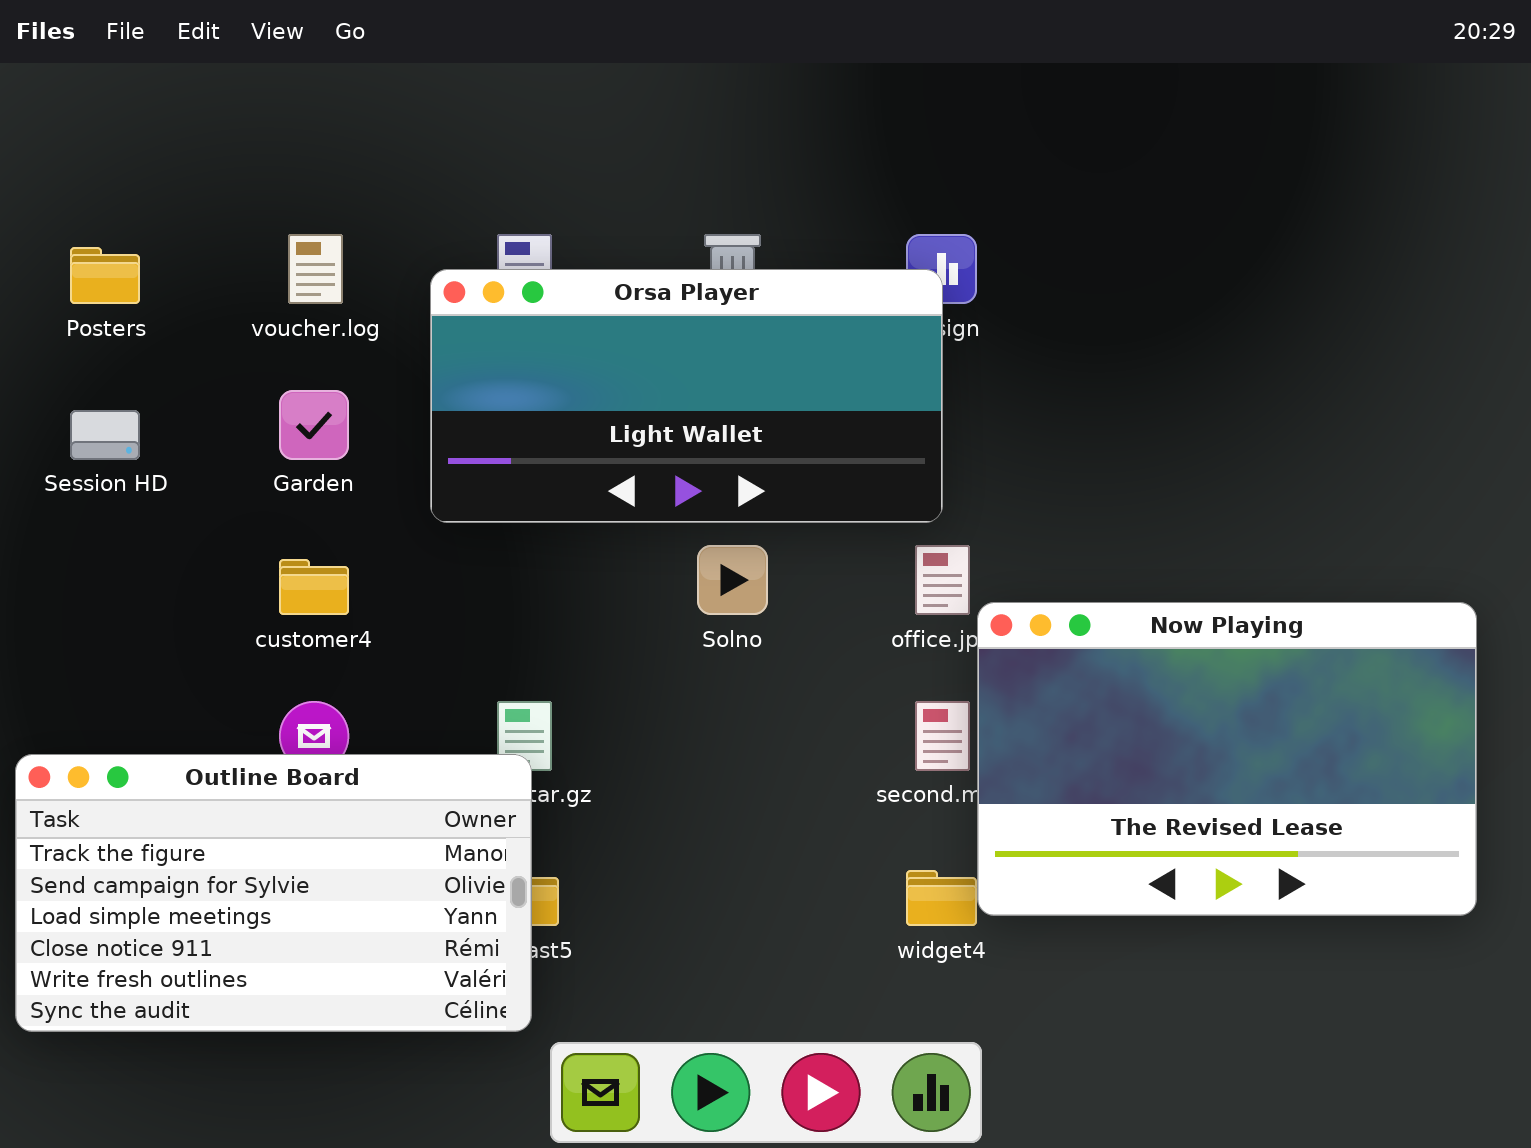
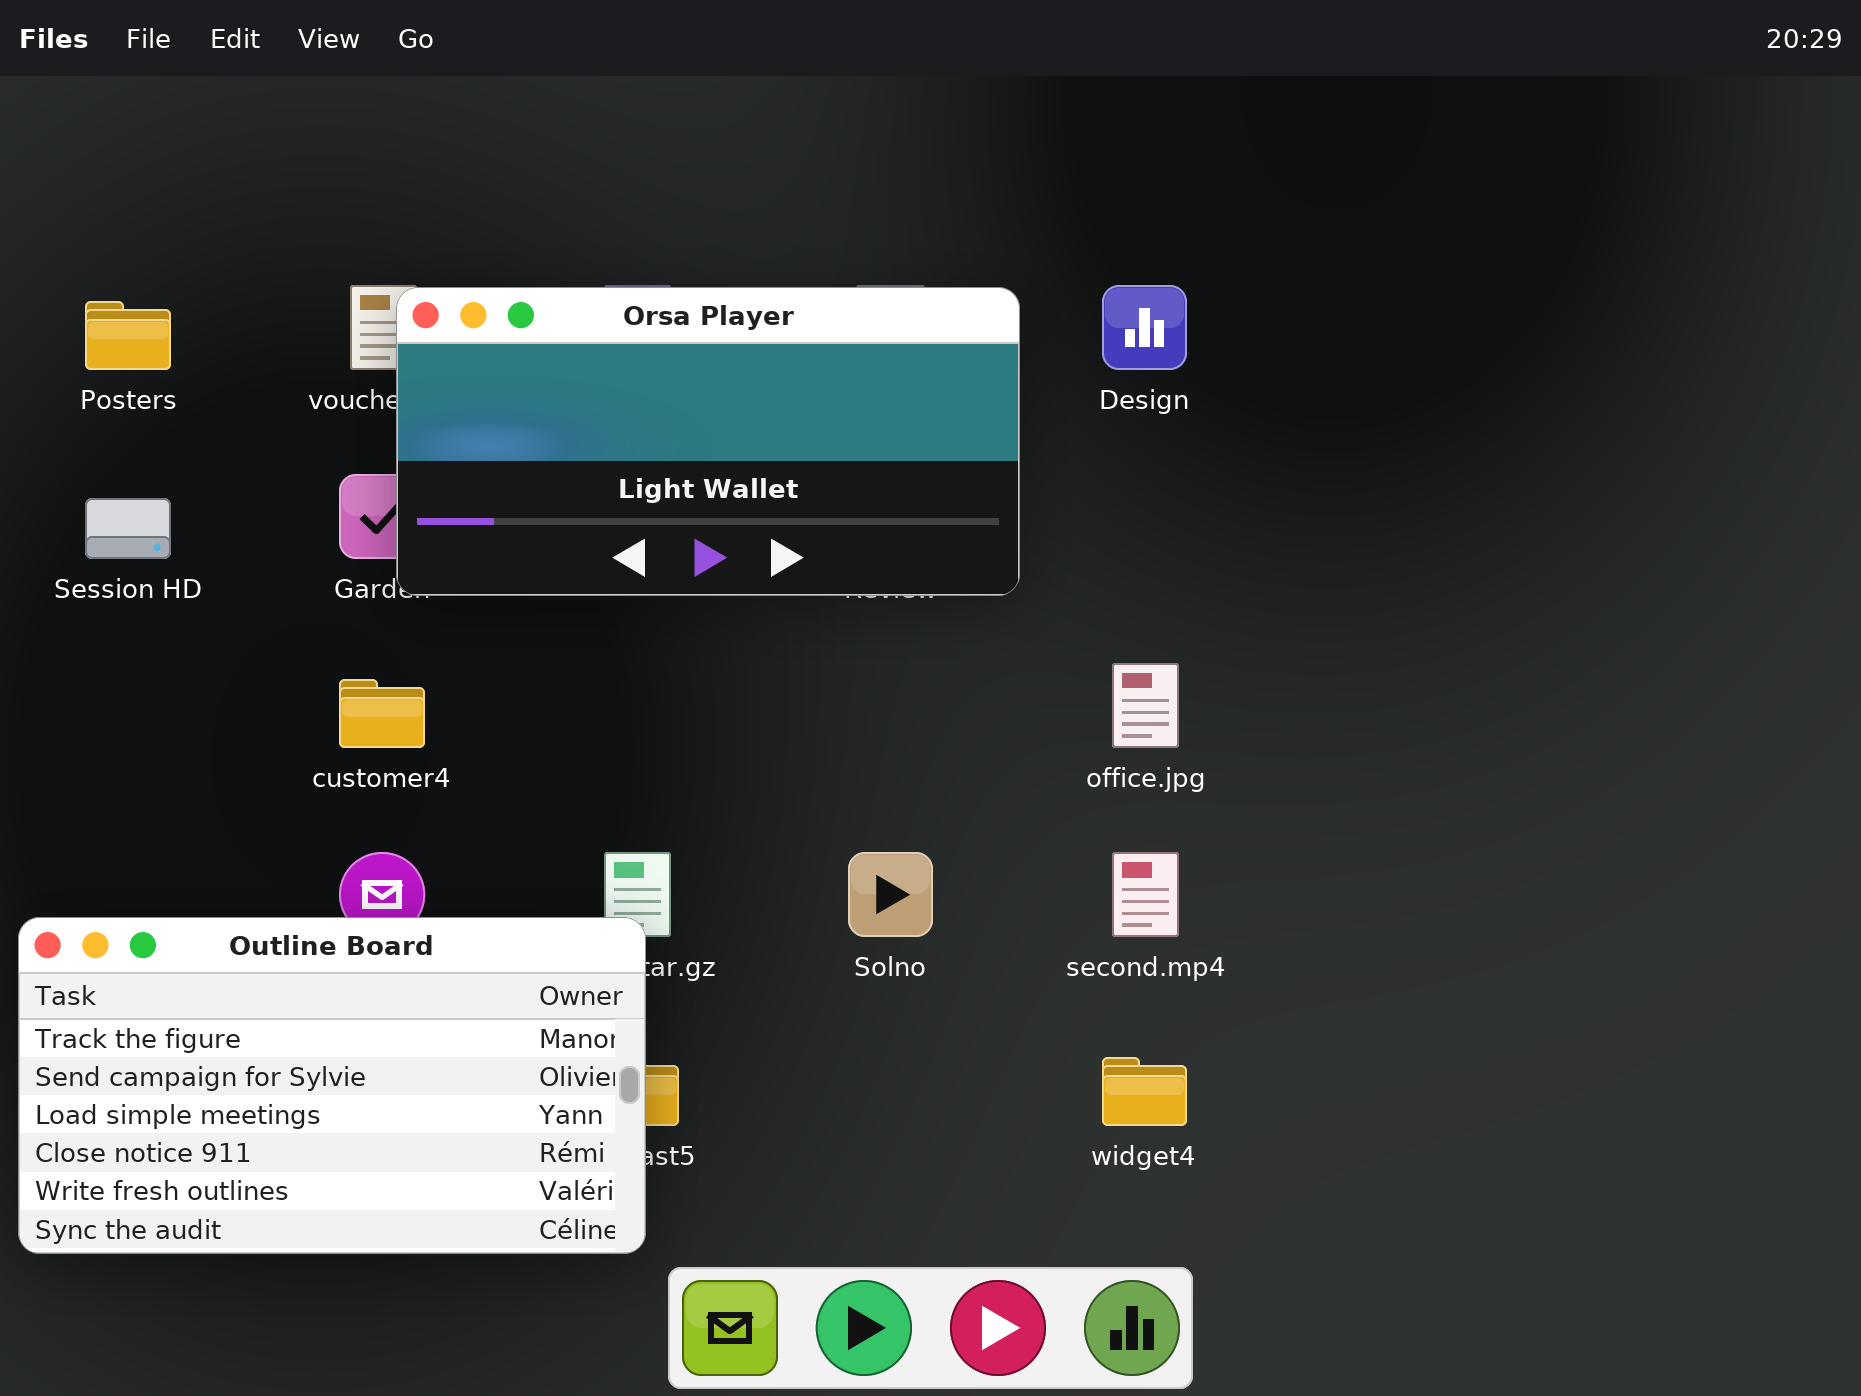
Orsa Player: [430,269,943,523] -> [396,287,1020,596], moved
Solno: [697,545,768,615] -> [848,852,933,937], moved
Now Playing: [977,602,1477,916] -> none, closed

